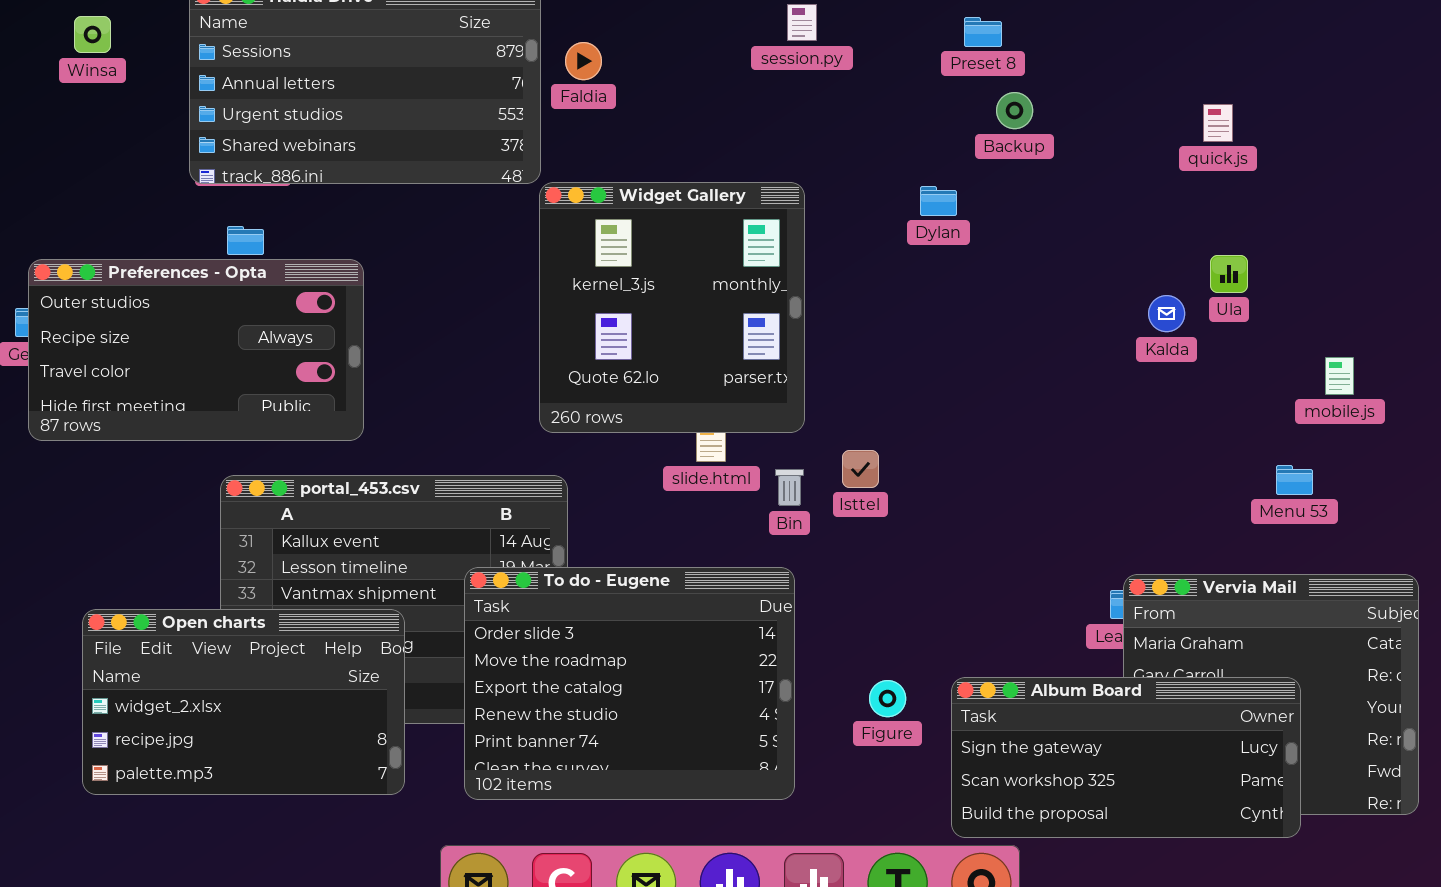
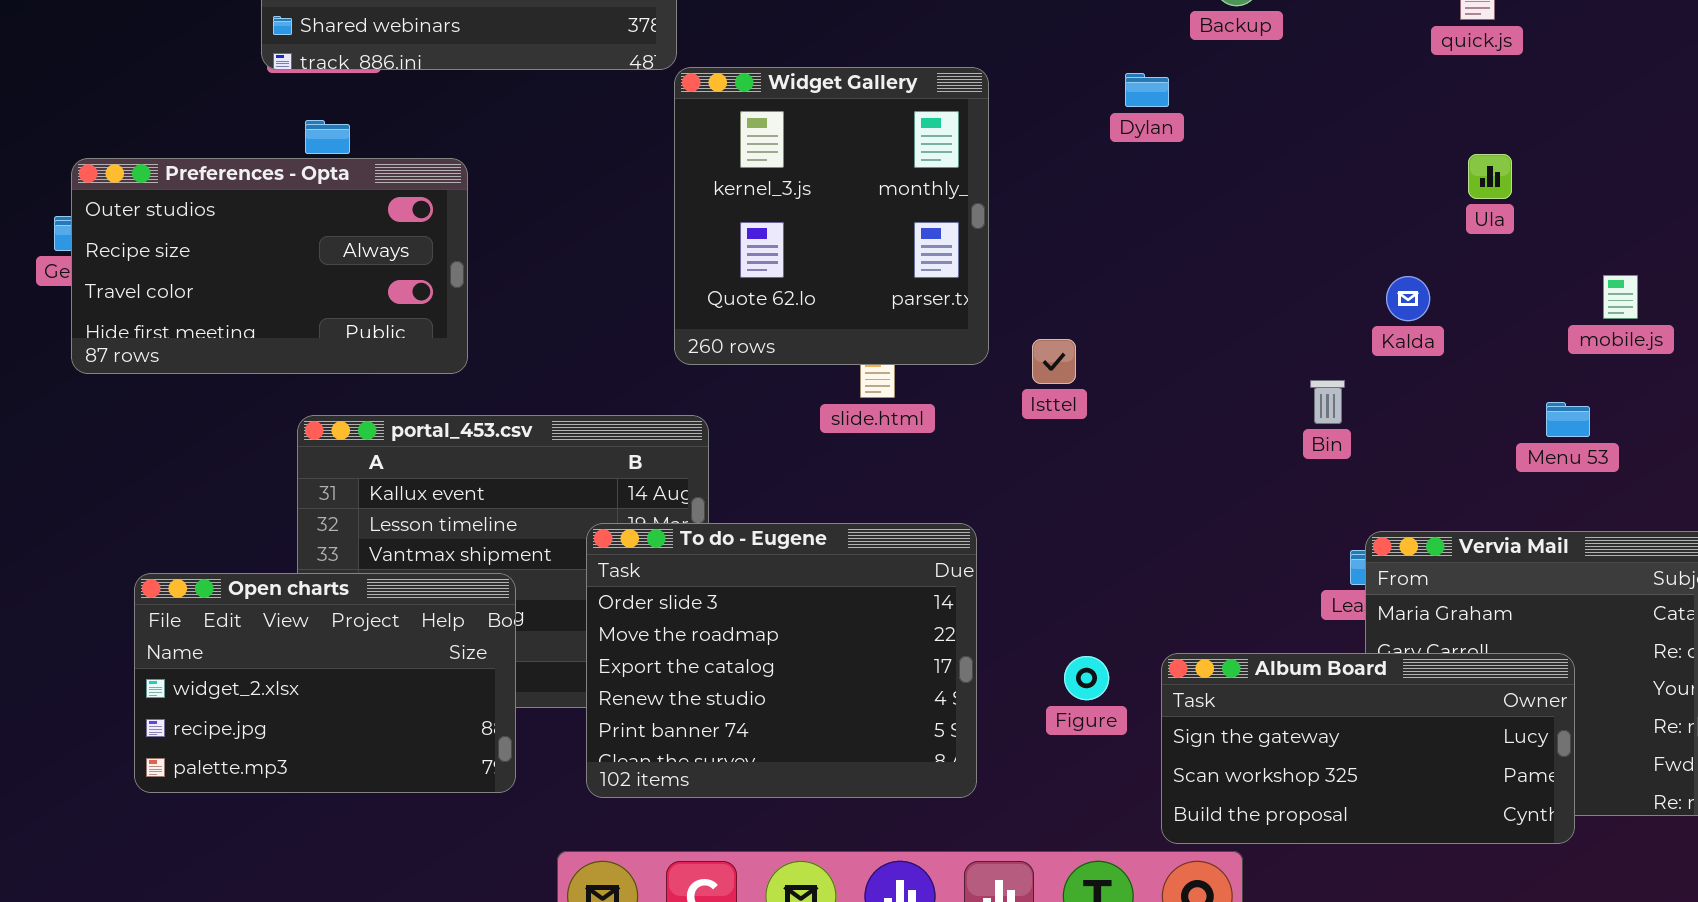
Kalda: [1148,295,1185,332] -> [1386,276,1430,321], moved
Isttel: [842,450,879,488] -> [1032,339,1076,384], moved
Bin: [775,469,804,506] -> [1310,380,1345,424], moved

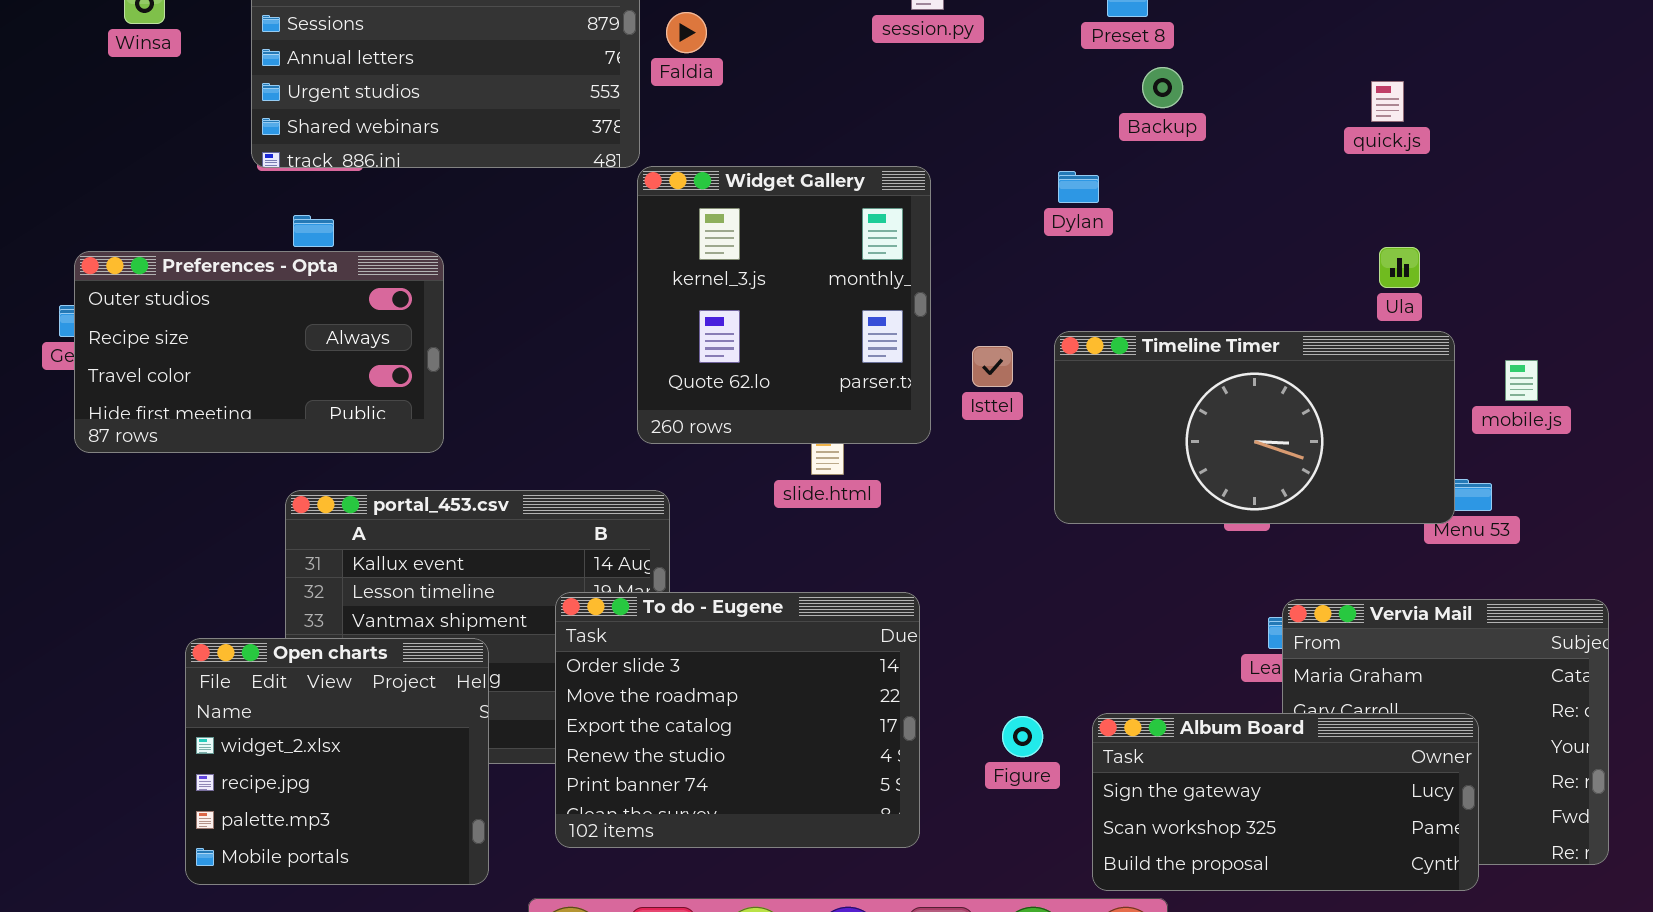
Timeline Timer: none -> [1054,331,1455,524], opened
Isttel: [1032,339,1076,384] -> [972,346,1013,387], moved
Open charts: [134,573,516,793] -> [185,638,489,885], resized

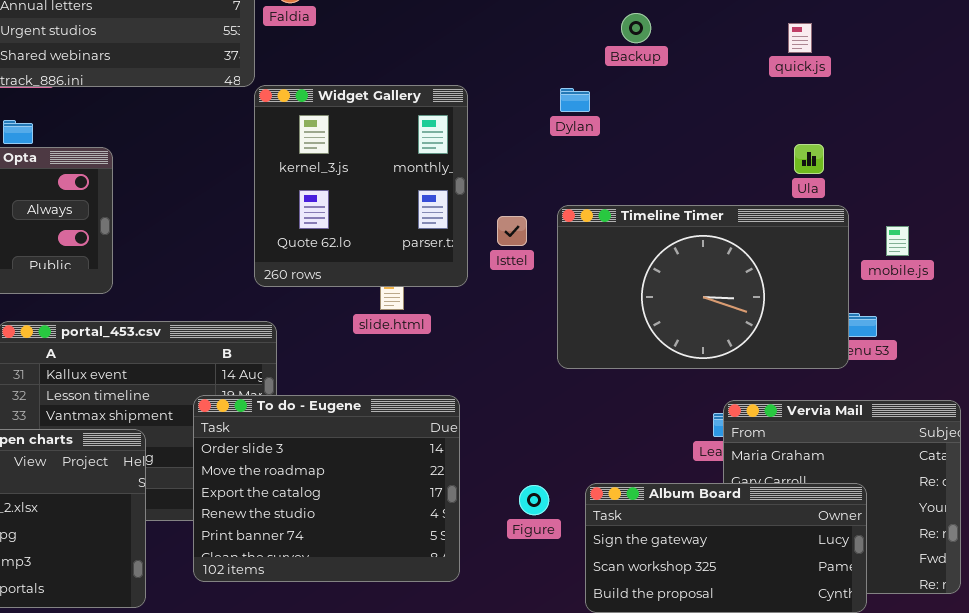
Timeline Timer: [1054,331,1455,524] -> [557,205,849,369], resized

